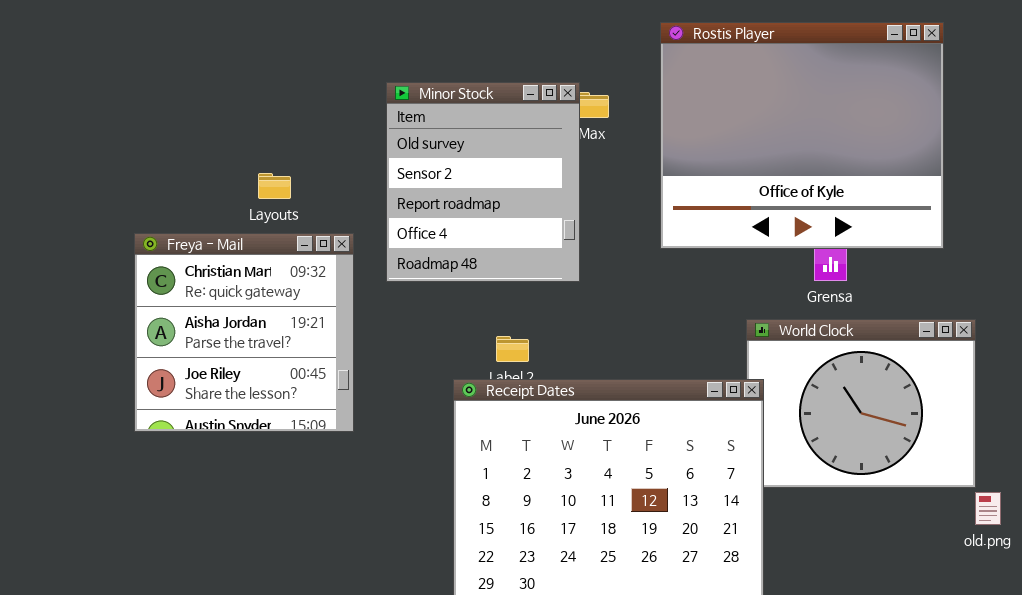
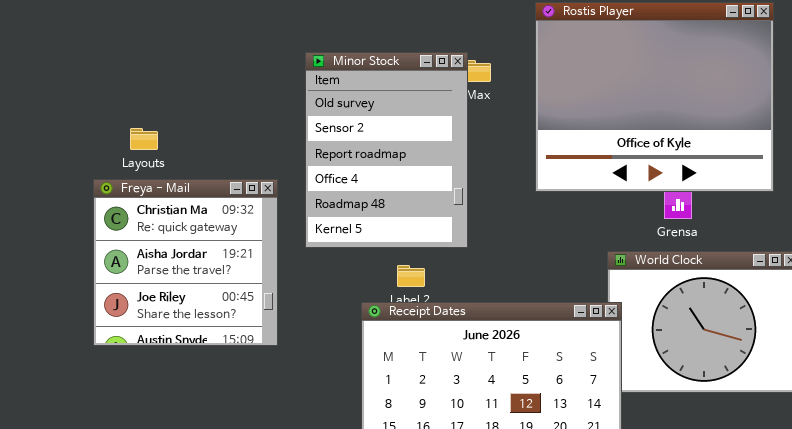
Minor Stock: [386,82,580,282] -> [305,52,468,248], resized
Layouts: [258,173,291,199] -> [130,128,158,150], moved

